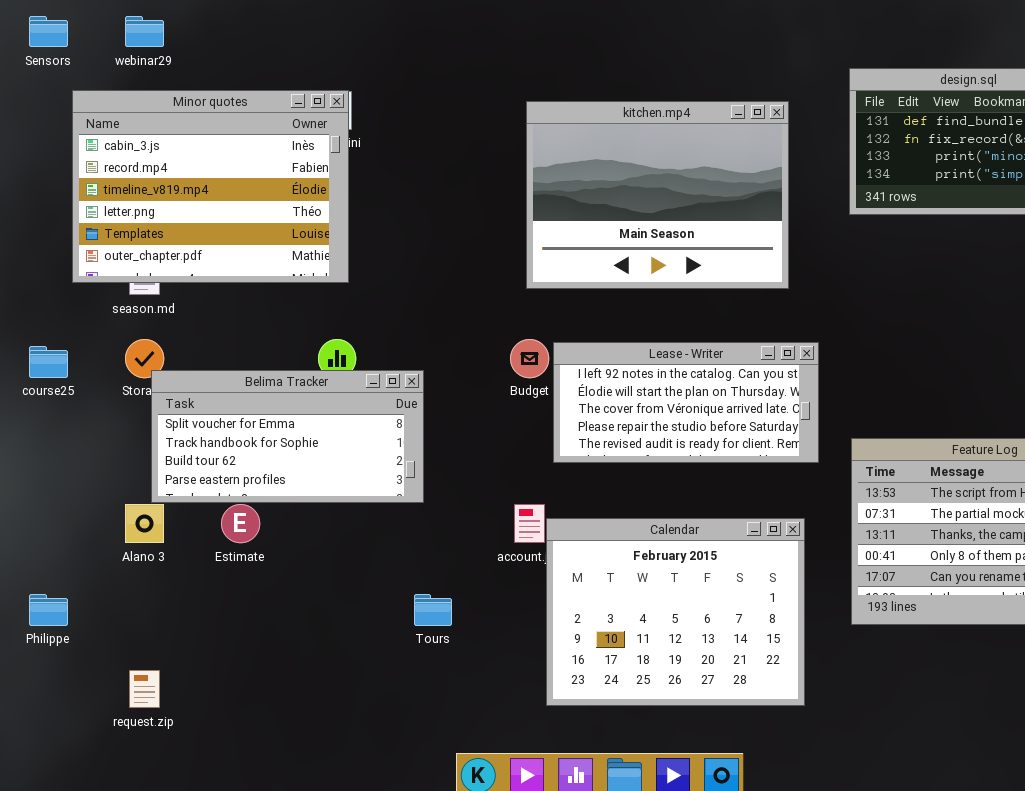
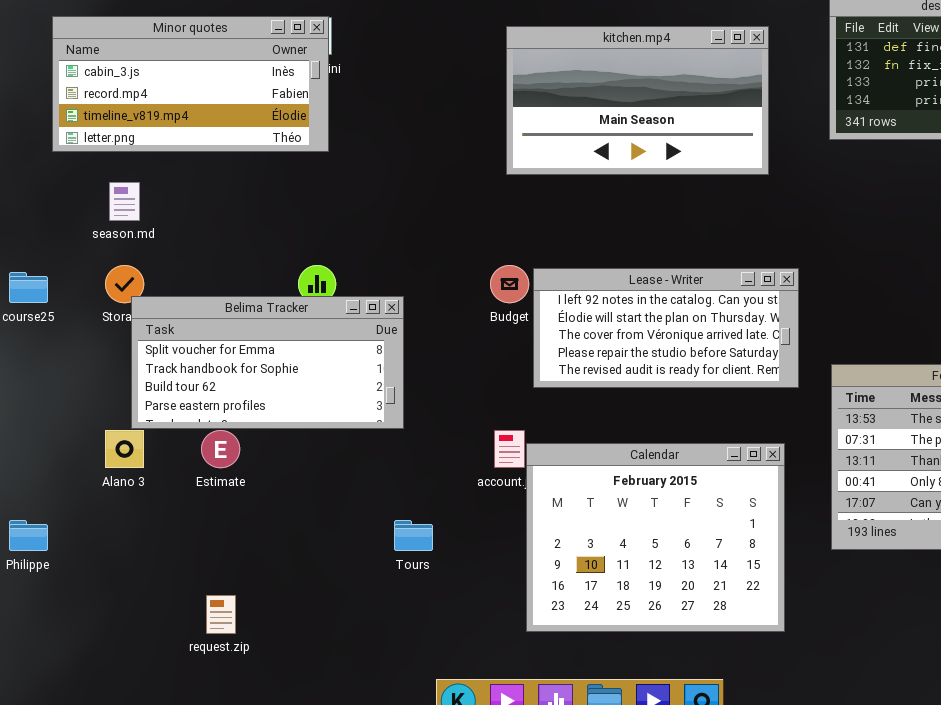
Minor quotes: [72,90,349,283] -> [52,16,329,152], resized
kitchen.mp4: [526,101,789,289] -> [506,26,769,175], resized
request.zip: [129,670,160,708] -> [206,595,236,634], moved

